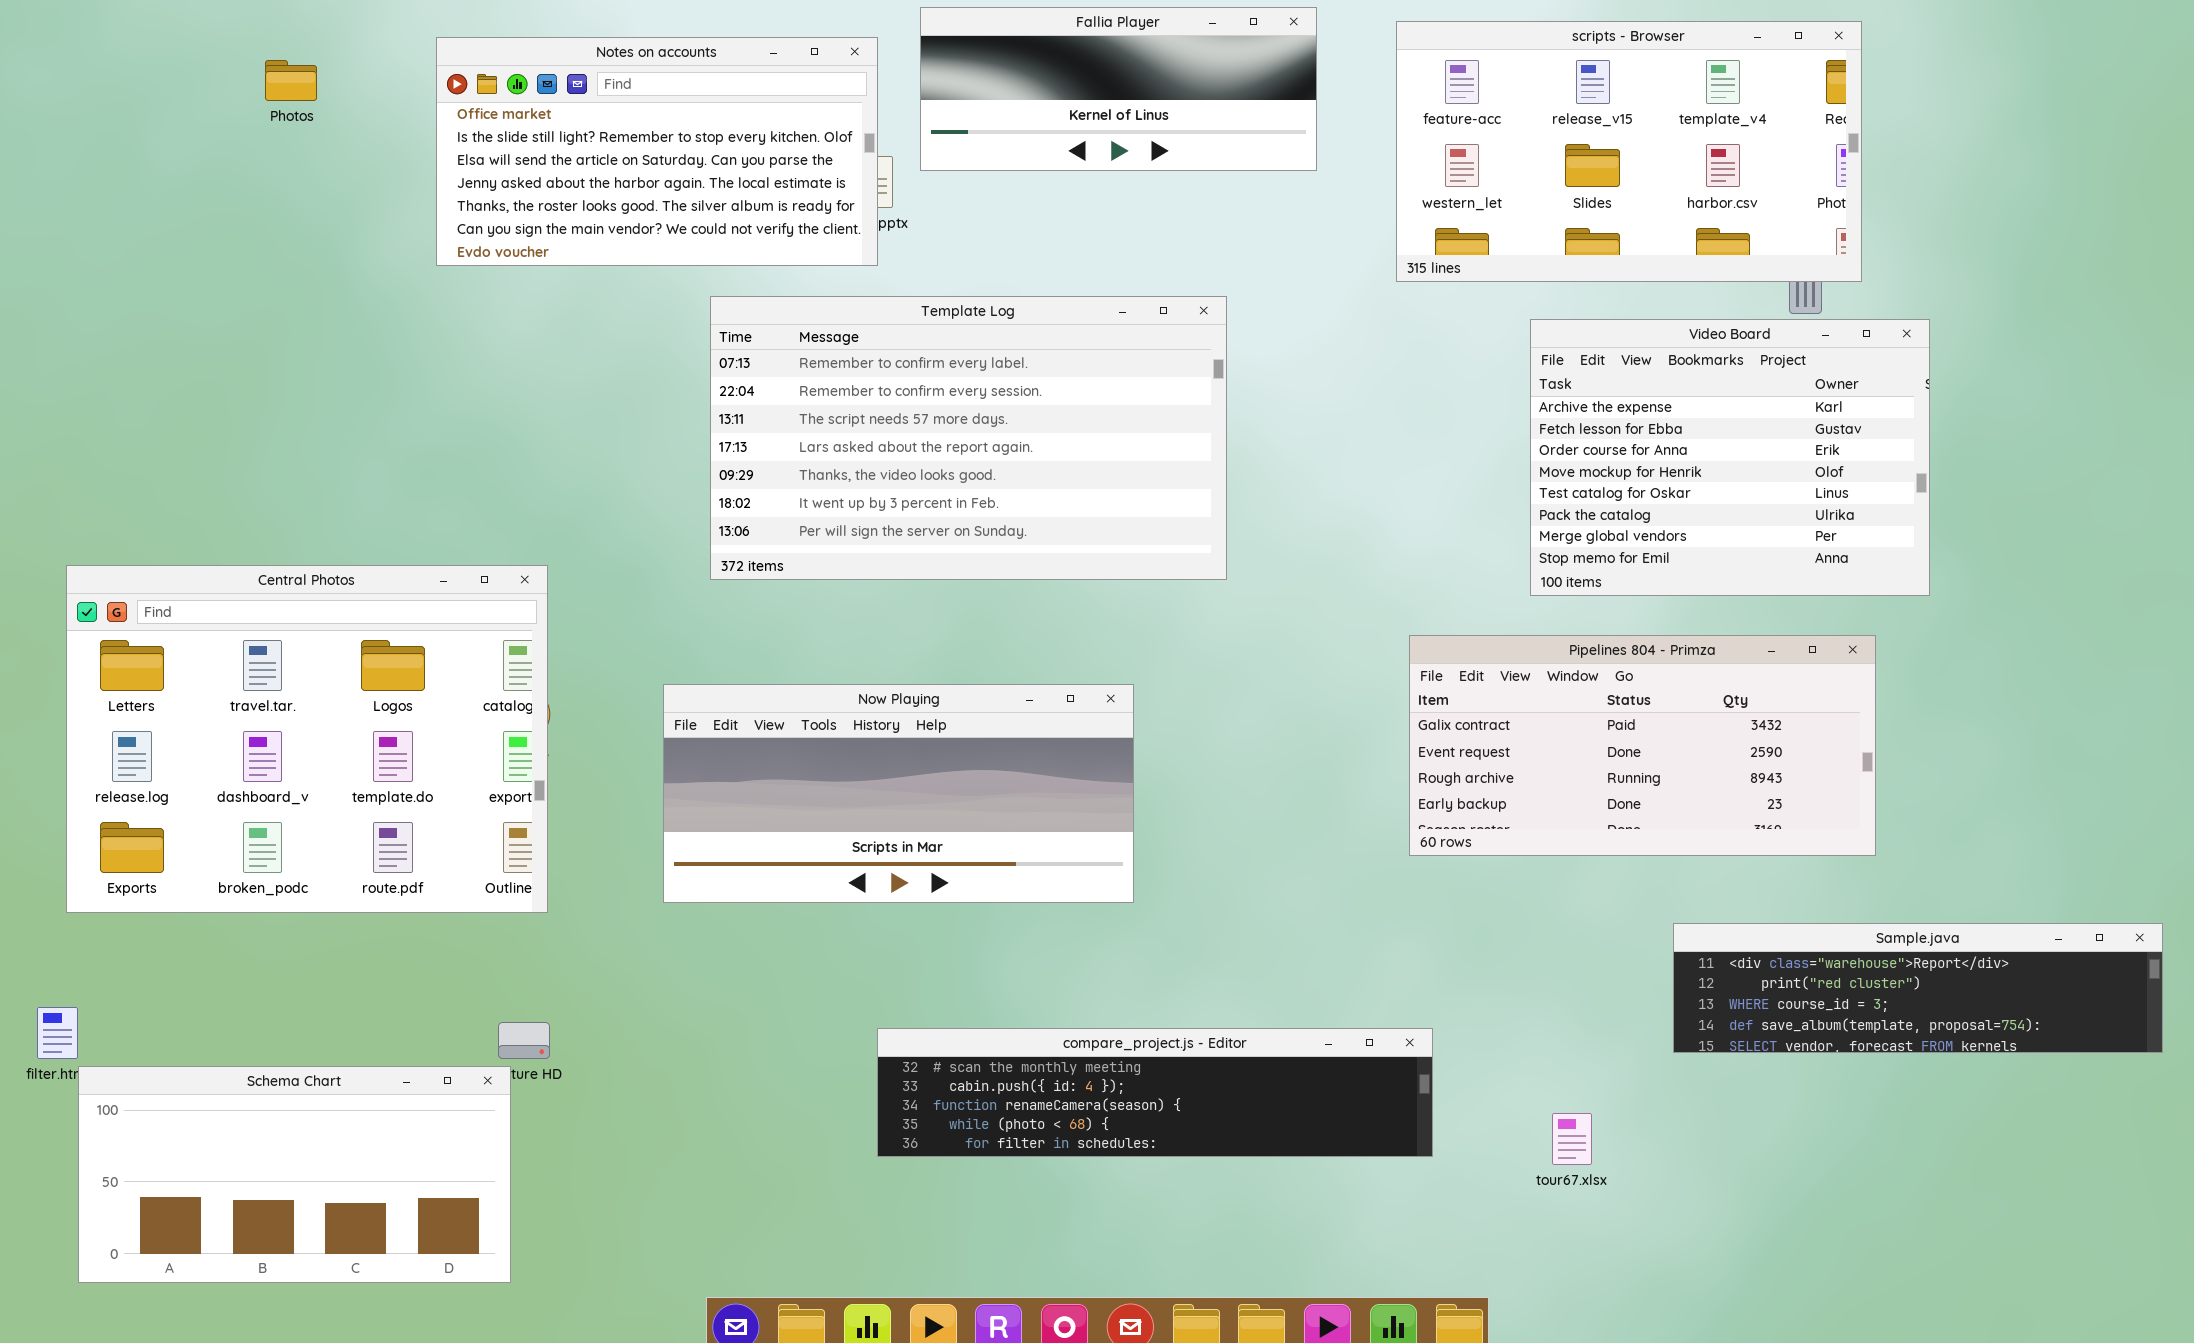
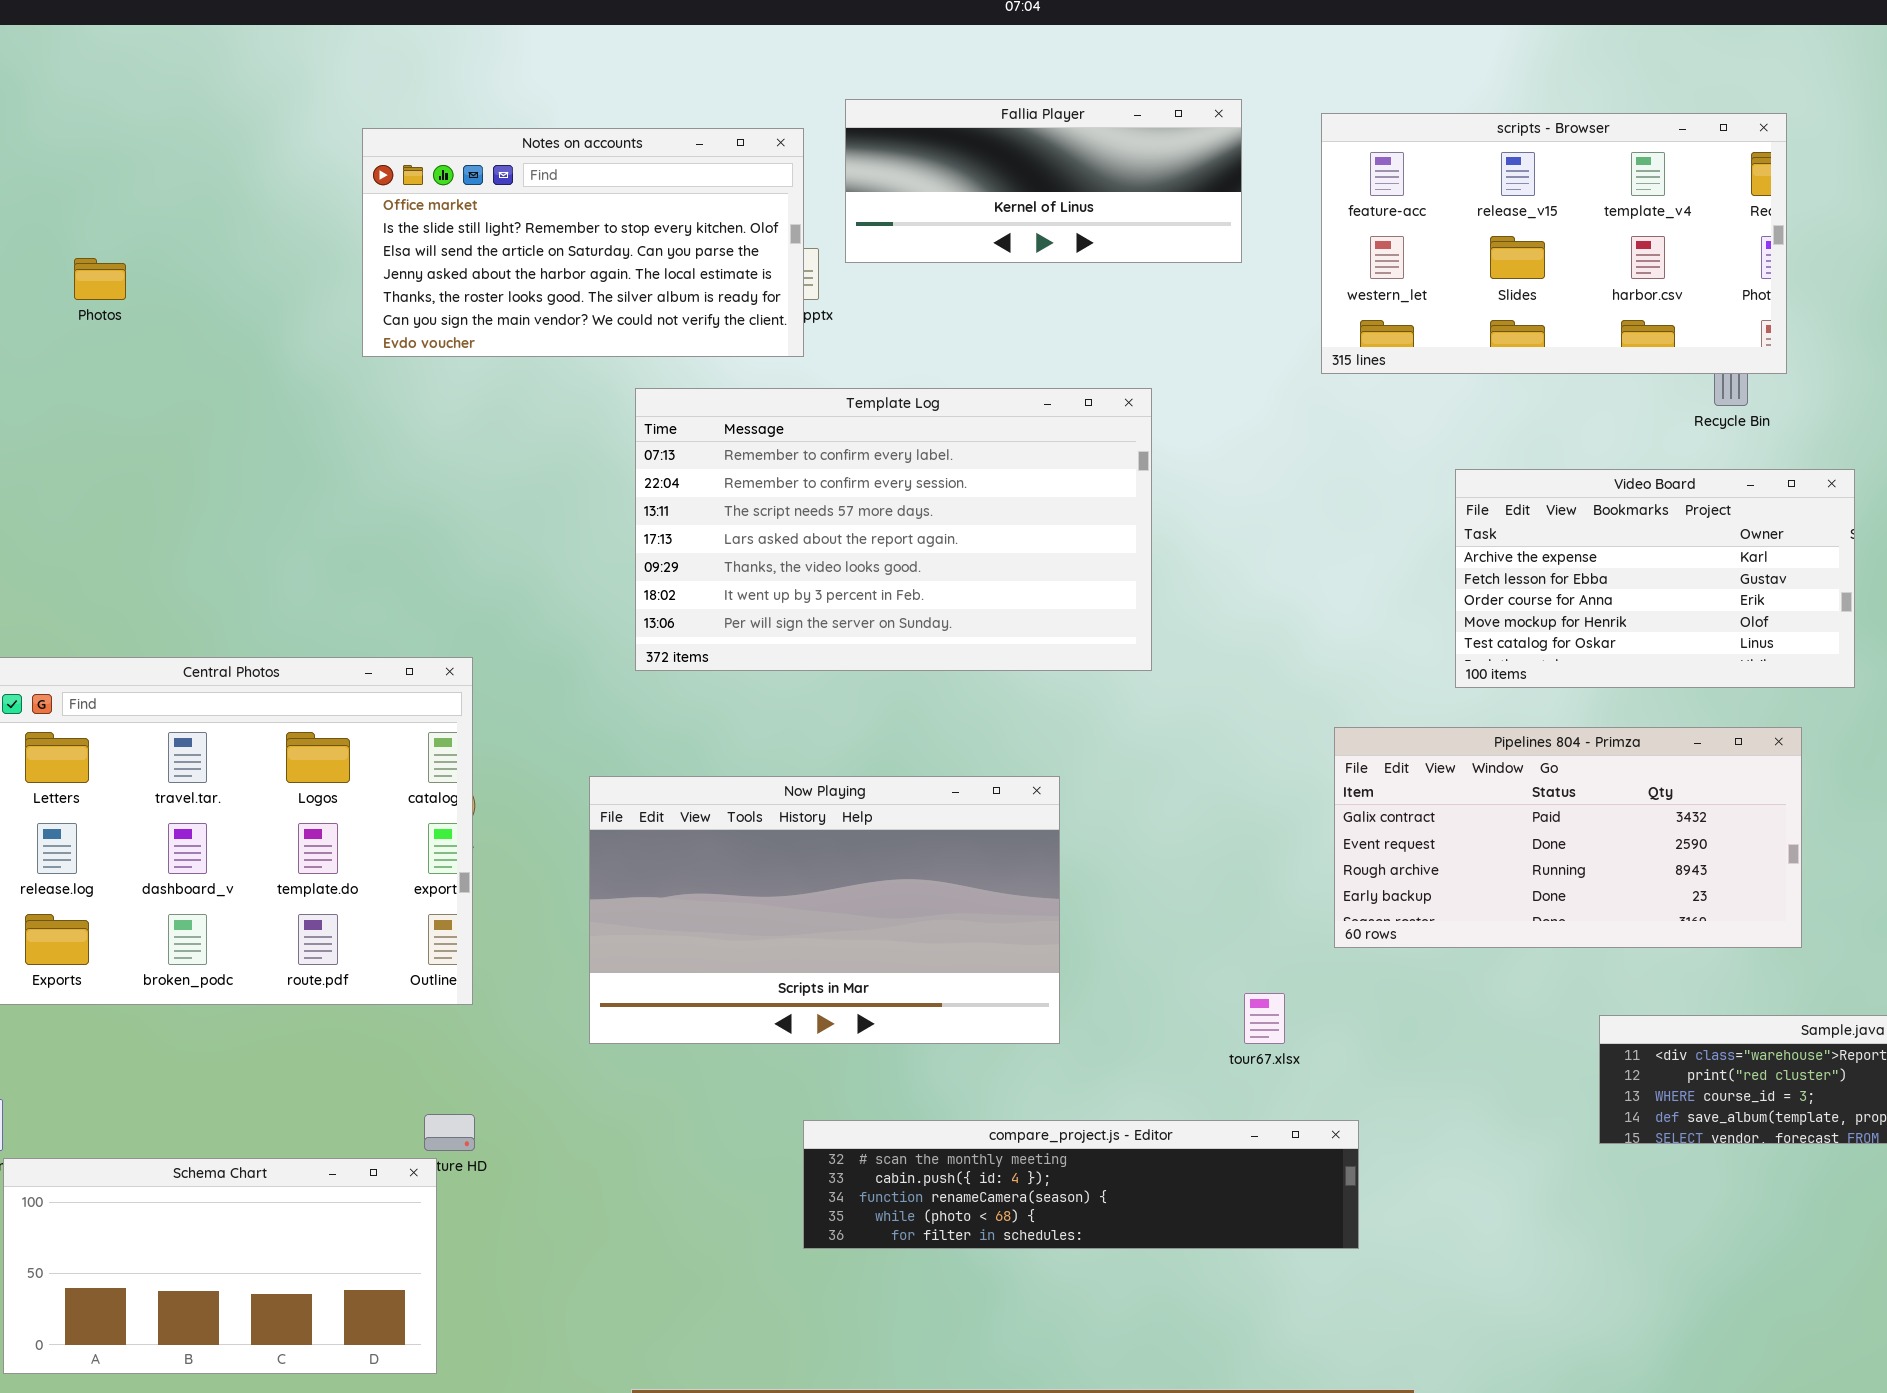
Photos: [265,60,317,101] -> [74,258,126,300], moved
Video Board: [1530,319,1930,596] -> [1455,469,1855,688], resized
Now Playing: [663,684,1134,903] -> [589,776,1060,1044], resized
tour67.xlsx: [1552,1113,1592,1165] -> [1244,993,1285,1044], moved

